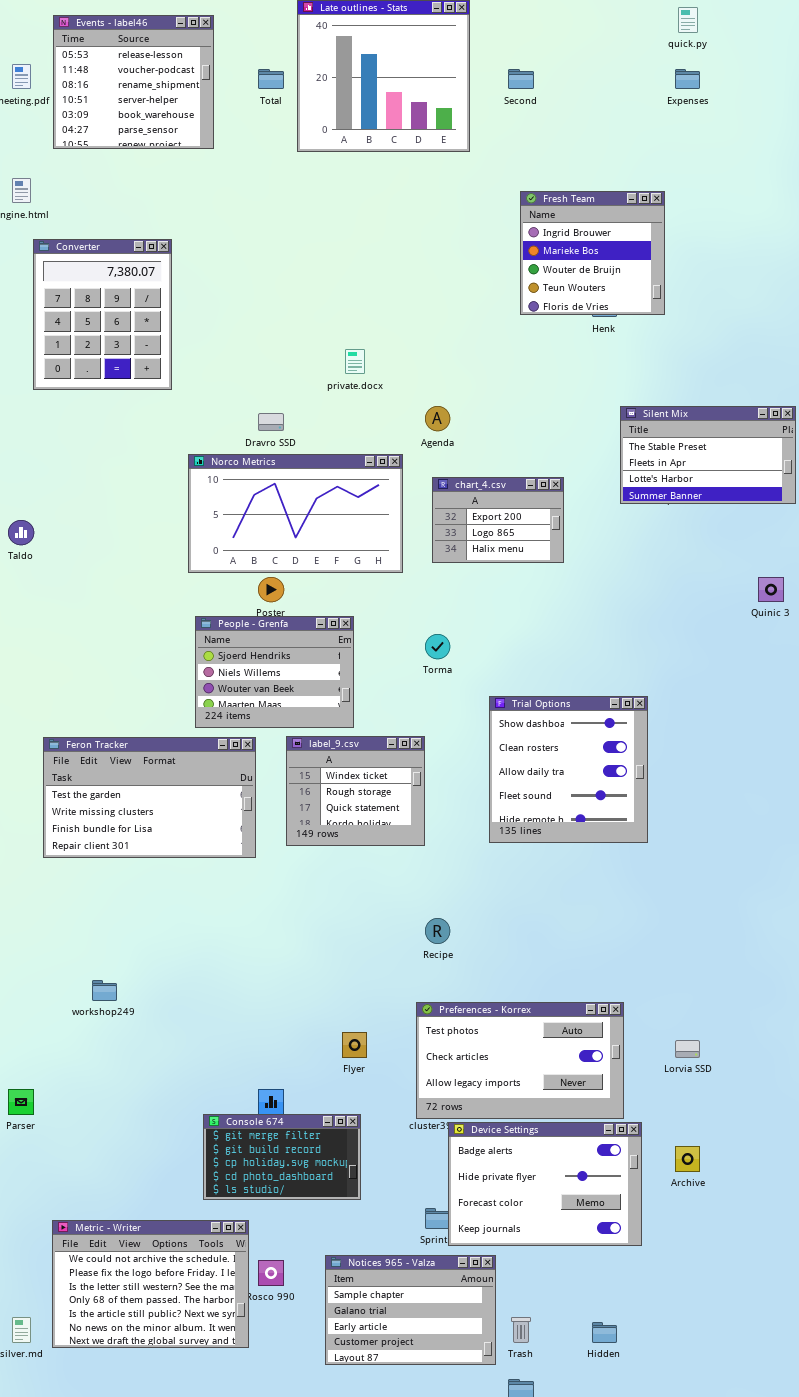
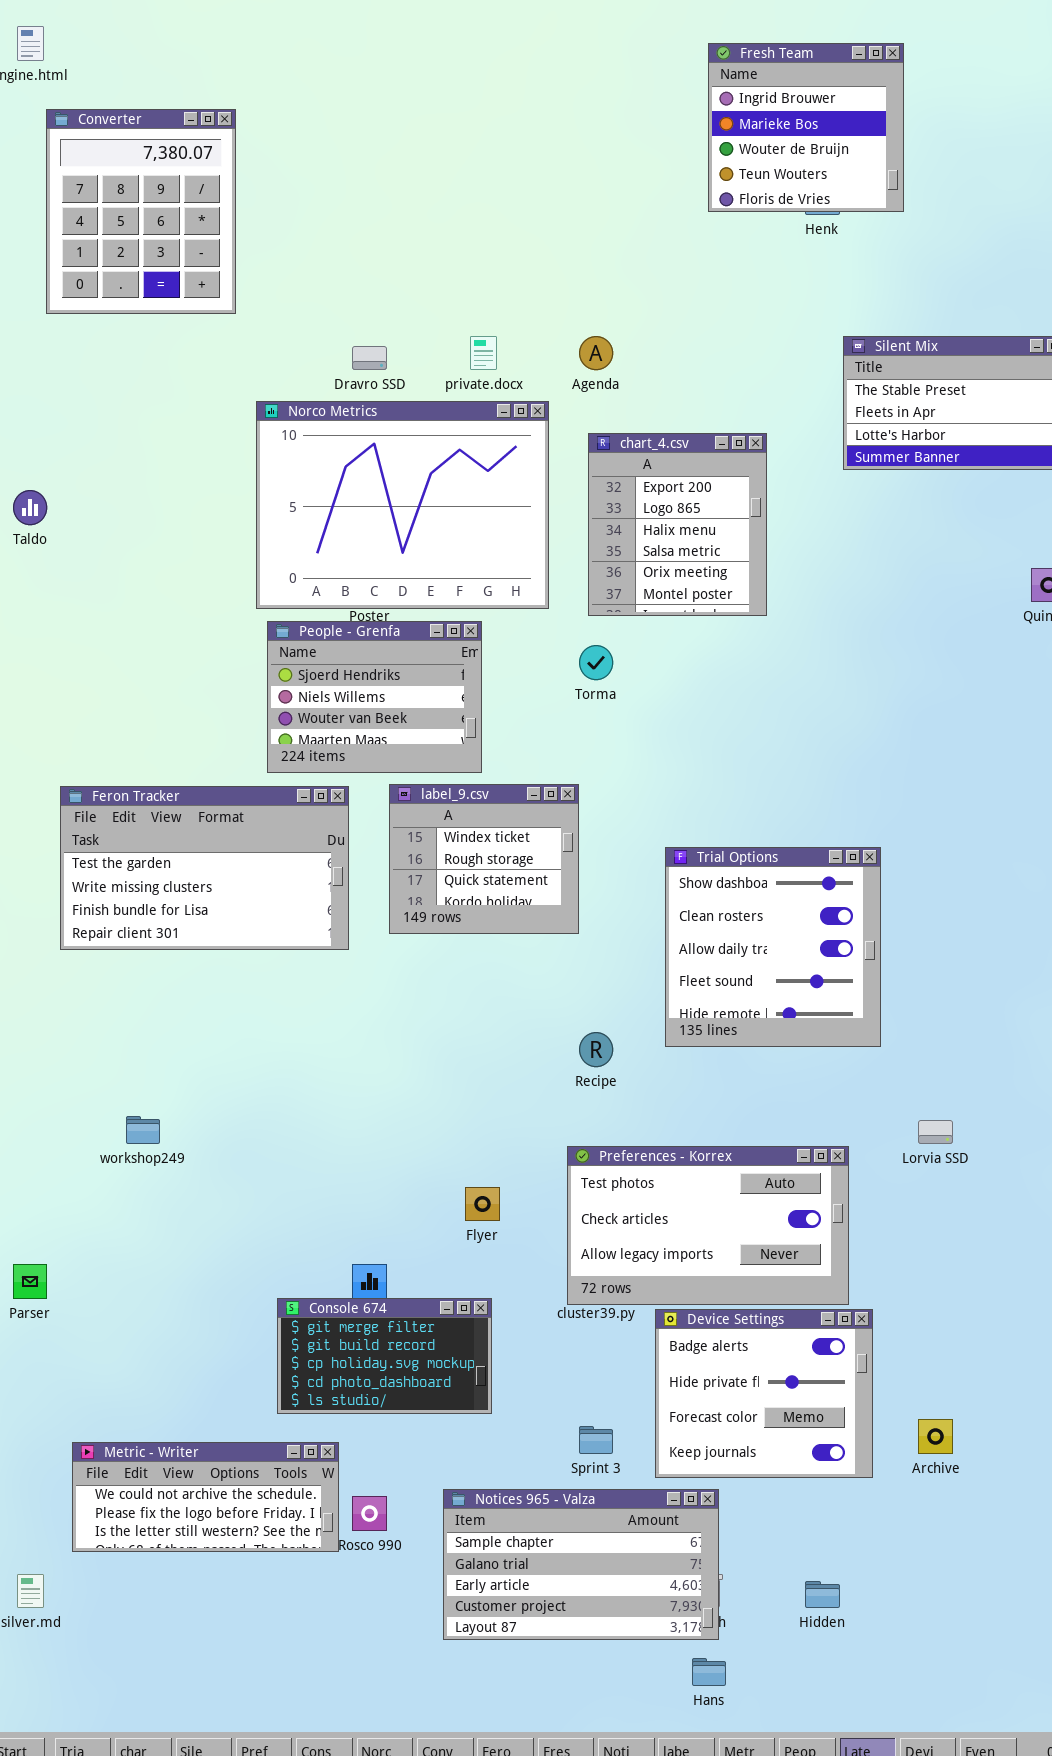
private.docx: [345,349,365,374] -> [470,336,497,370], moved
Norco Metrics: [188,454,403,573] -> [256,401,549,609], resized
chart_4.csv: [432,477,564,563] -> [588,433,767,616], resized
Trial Options: [489,696,648,843] -> [665,847,881,1047], moved
Lorvia SSD: [675,1040,700,1058] -> [918,1120,953,1144], moved
Device Settings: [448,1122,642,1246] -> [655,1309,873,1478], resized
Archive: [675,1146,700,1172] -> [918,1419,953,1454], moved
Metric - Writer: [52,1220,249,1348] -> [72,1442,339,1552], resized
Notices 965 - Valza: [325,1255,496,1365] -> [443,1489,719,1640], resized

